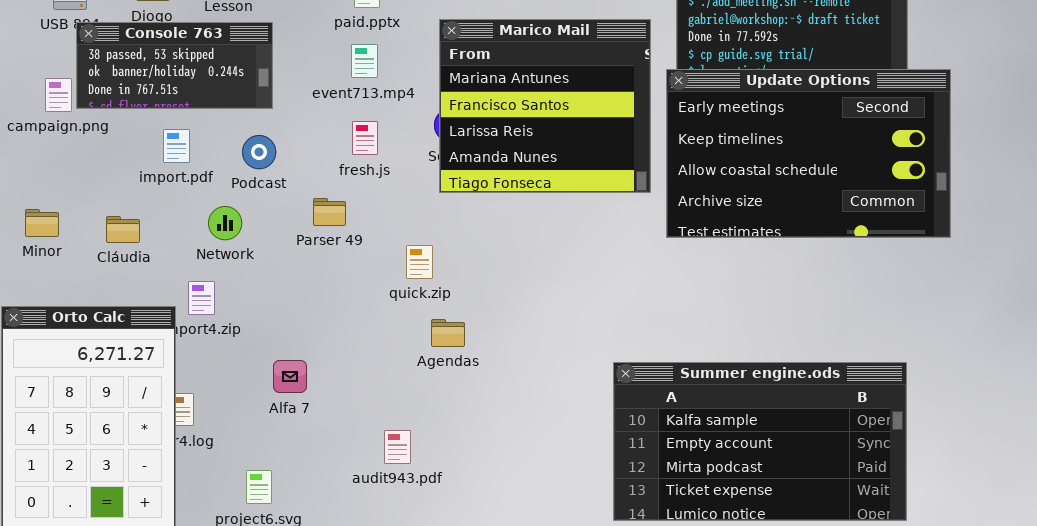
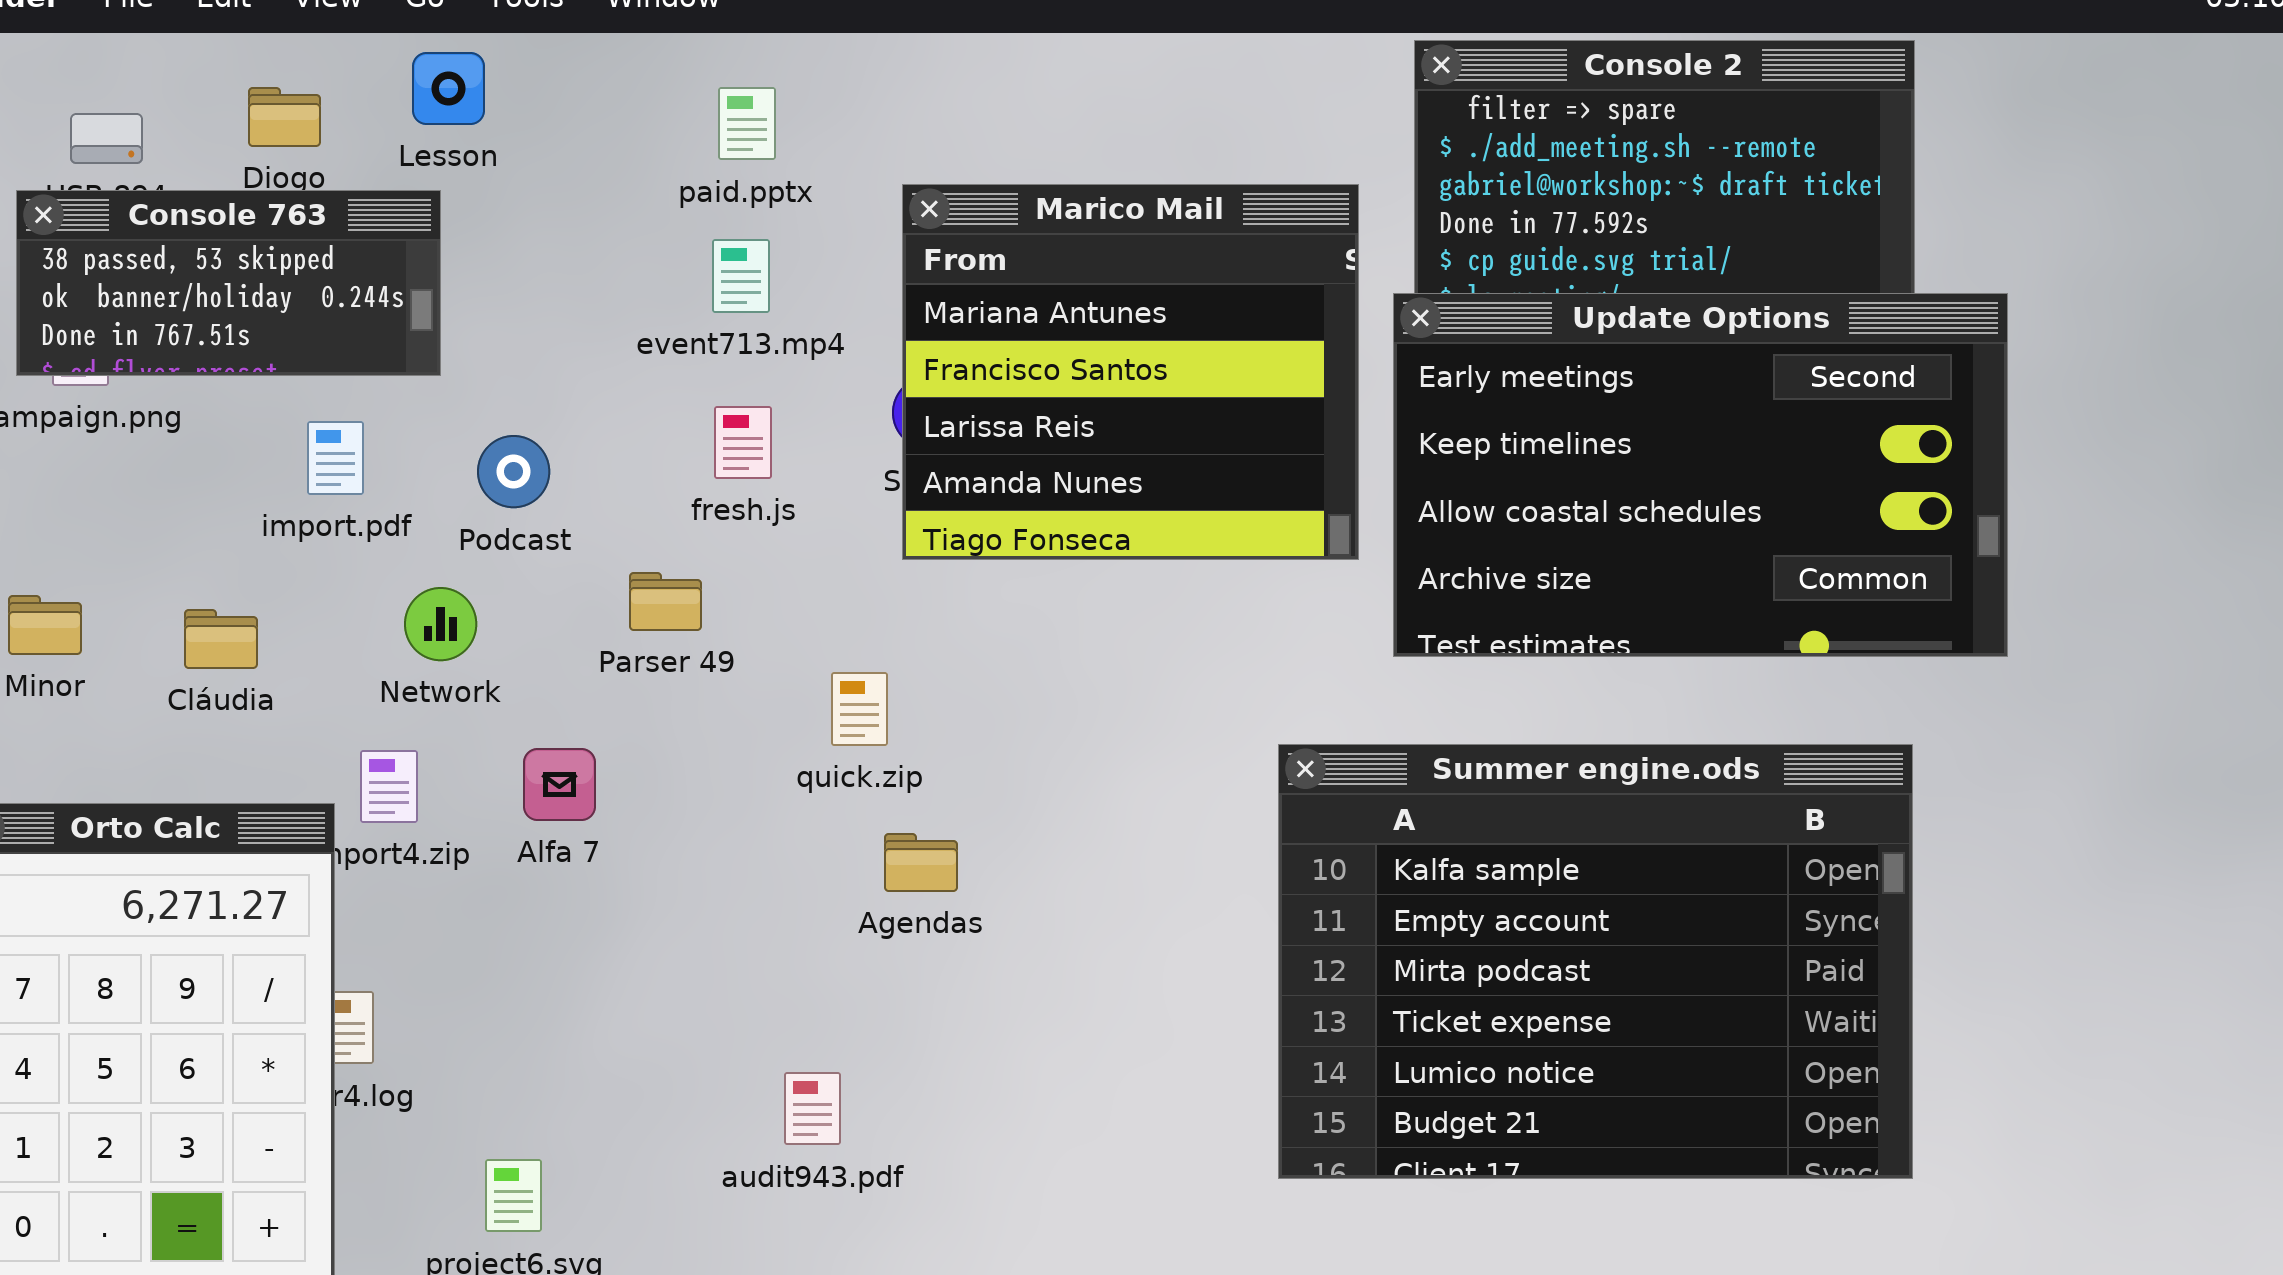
Console 763: [76,22,273,109] -> [16,190,441,376], moved
Alfa 7: [273,360,307,393] -> [523,748,596,821], moved
Summer engine.ods: [613,362,907,521] -> [1278,744,1913,1179], moved, resized

